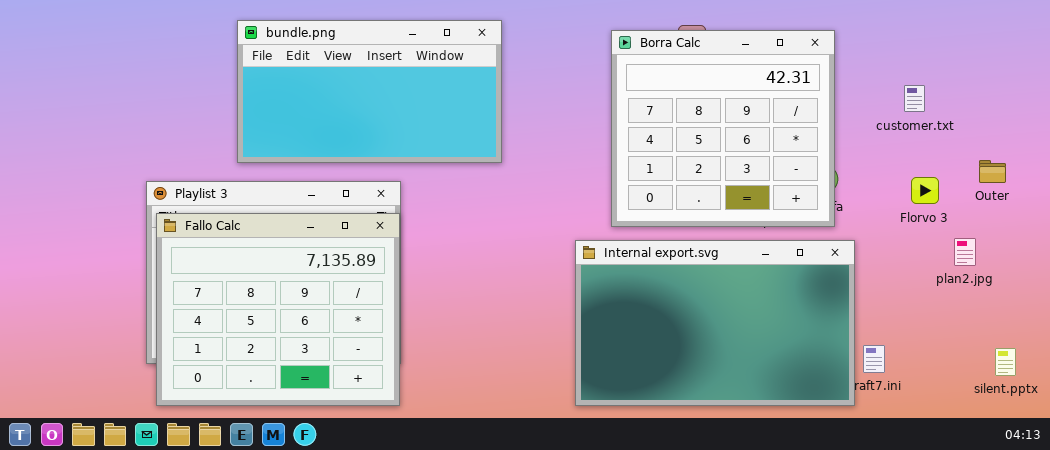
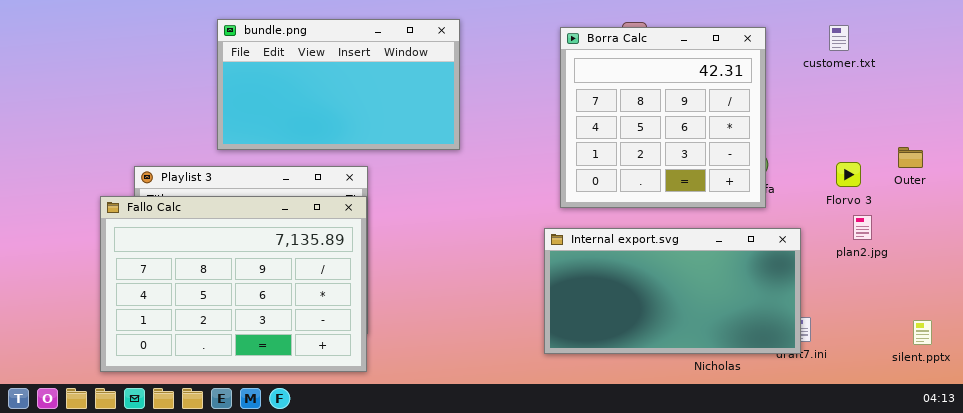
customer.txt: [904,85,925,112] -> [829,25,849,51], moved
Fallo Calc: [156,213,400,406] -> [100,196,367,372], resized
plan2.jpg: [954,238,976,266] -> [853,215,872,240], moved
Internal export.svg: [575,240,855,406] -> [544,228,801,354], moved, resized

